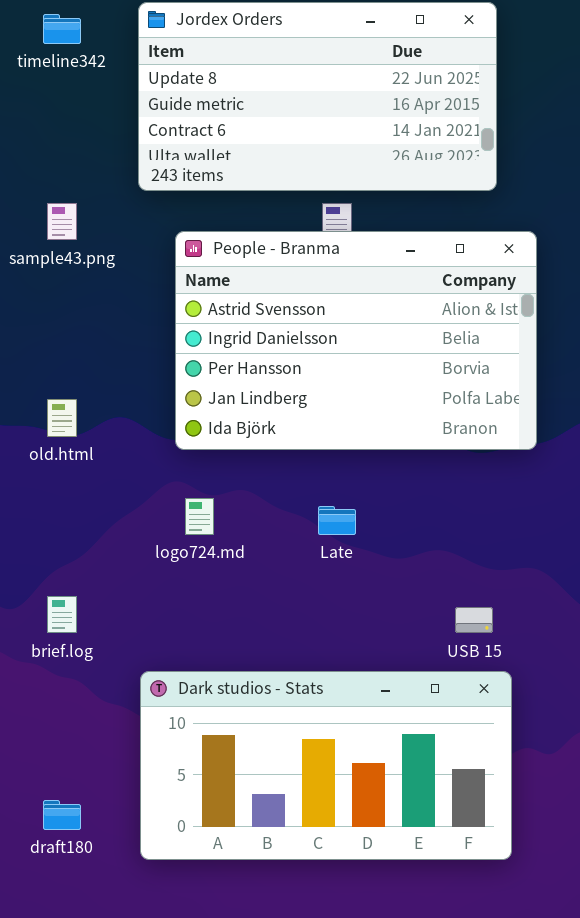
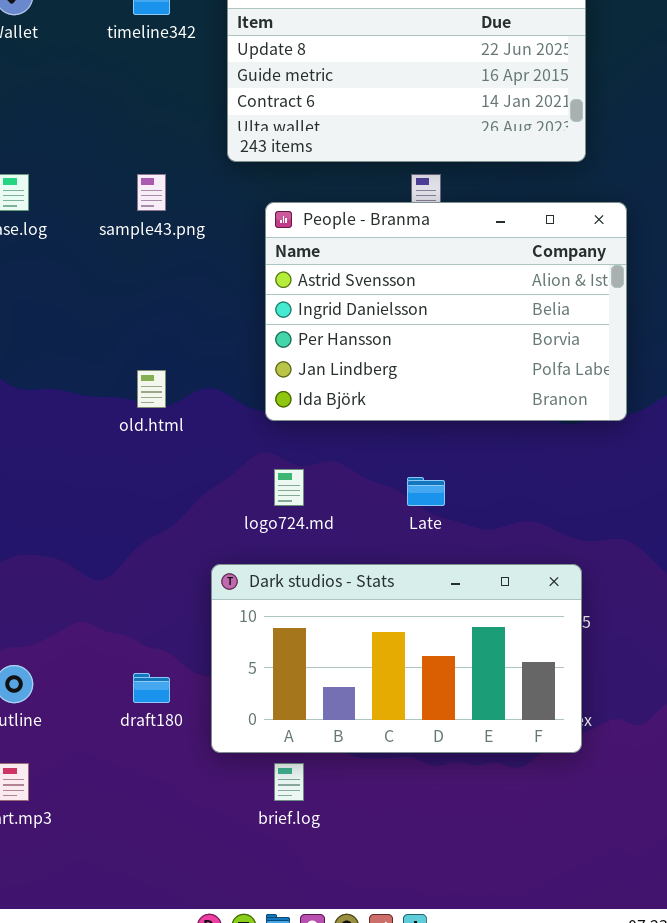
brief.log: [47,596,77,633] -> [274,763,304,801], moved
Dark studios - Stats: [140,671,512,860] -> [211,564,582,753], moved
draft180: [43,800,81,830] -> [133,673,170,703], moved

